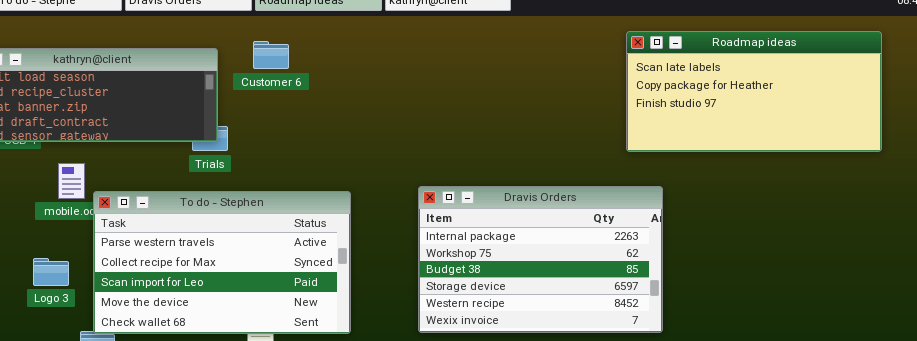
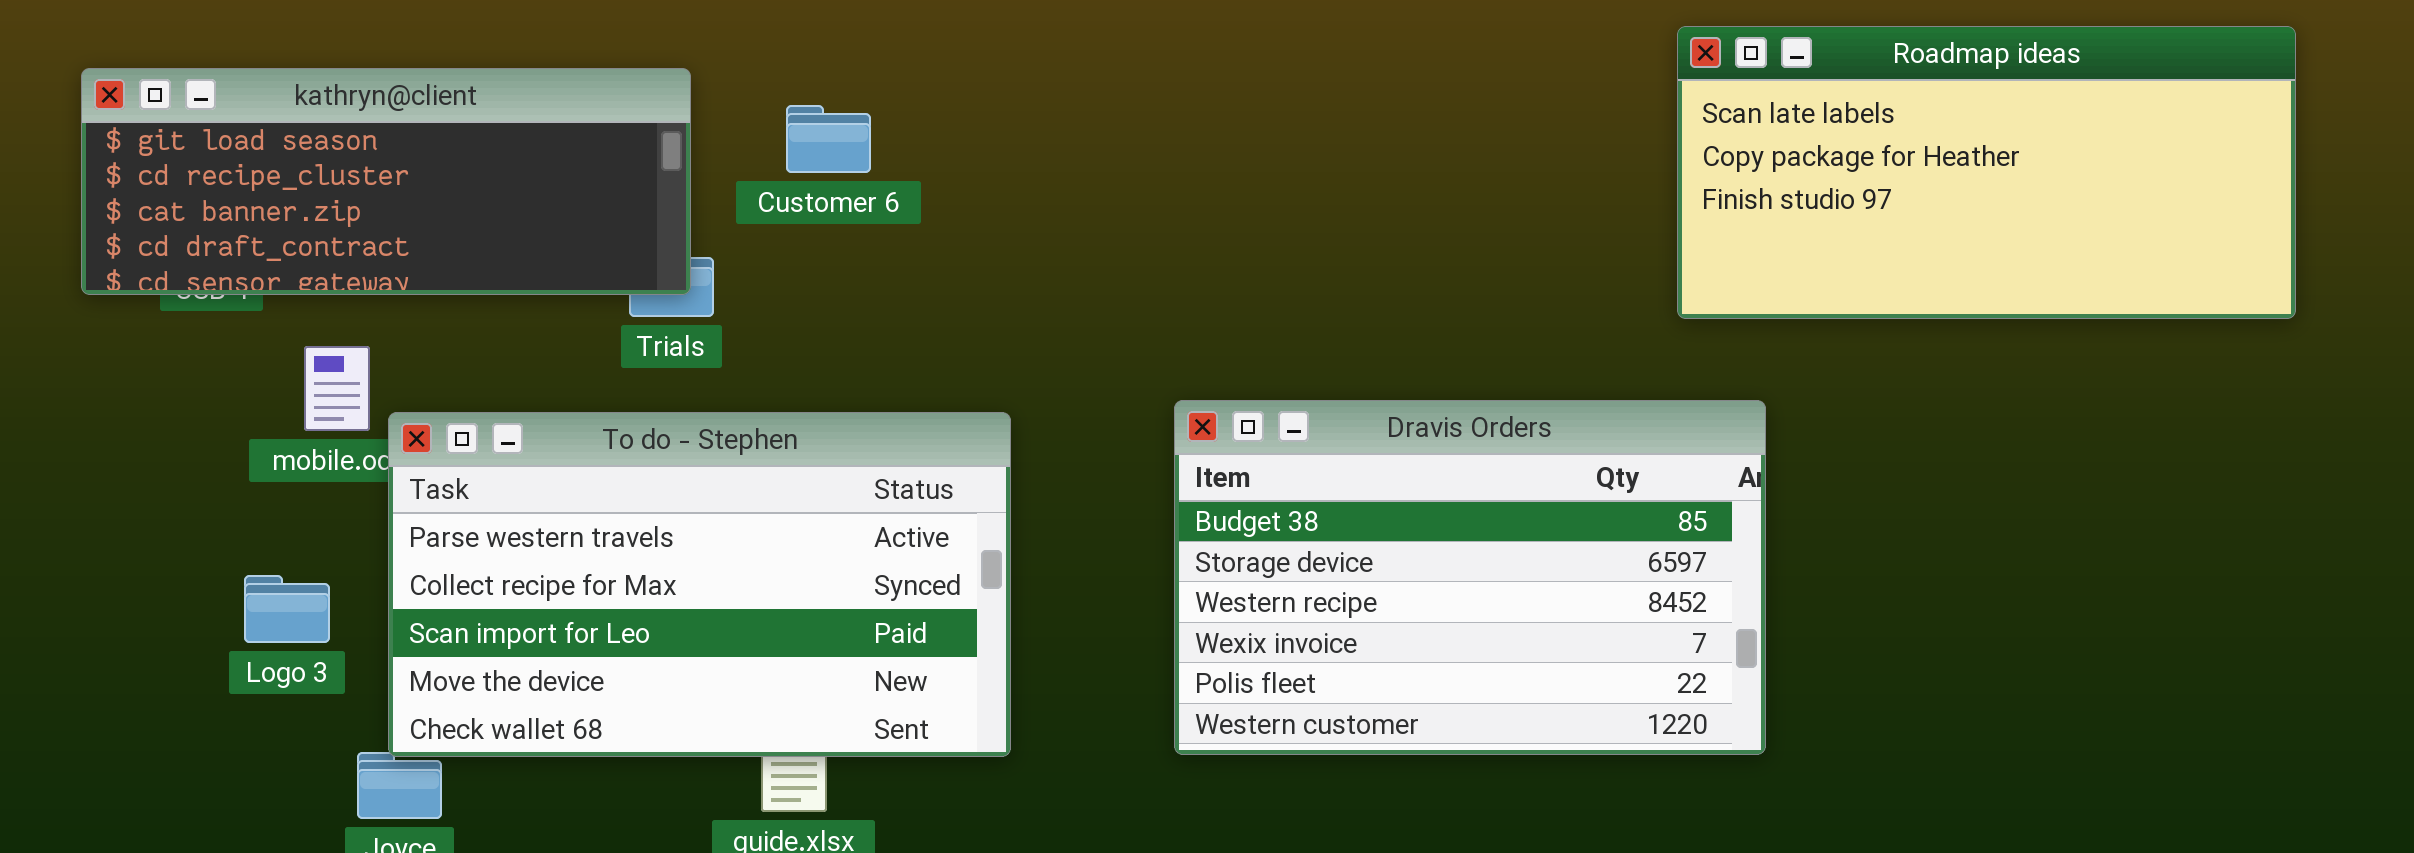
Customer 6: [253,41,289,69] -> [786,105,871,173], moved
Dravis Orders: [418,186,663,333] -> [1174,400,1766,755], scrolled down 2 rows

